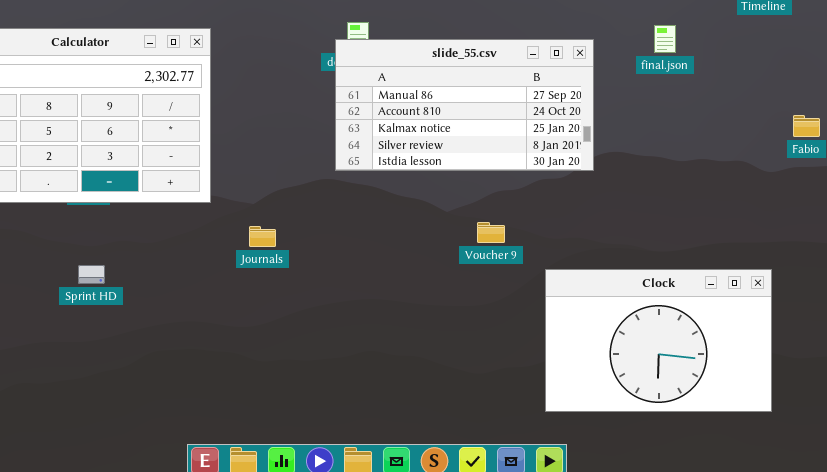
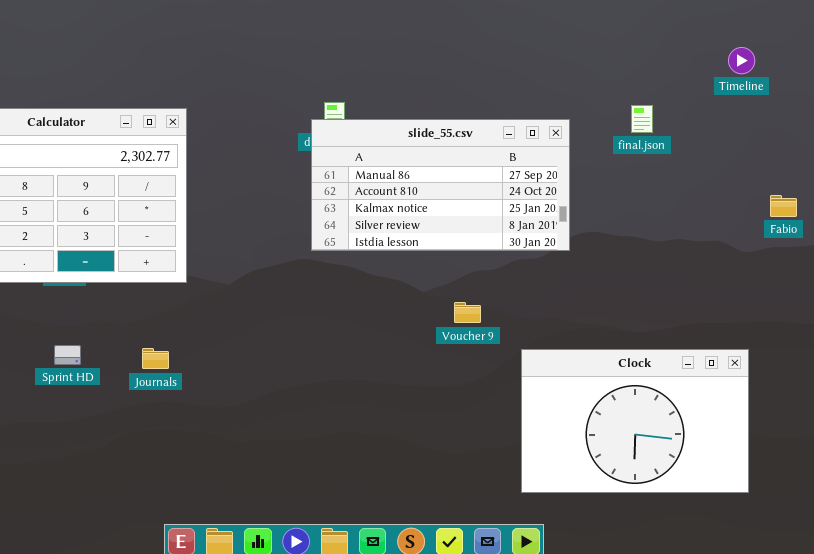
Journals: [249,226,276,247] -> [142,348,169,369], moved

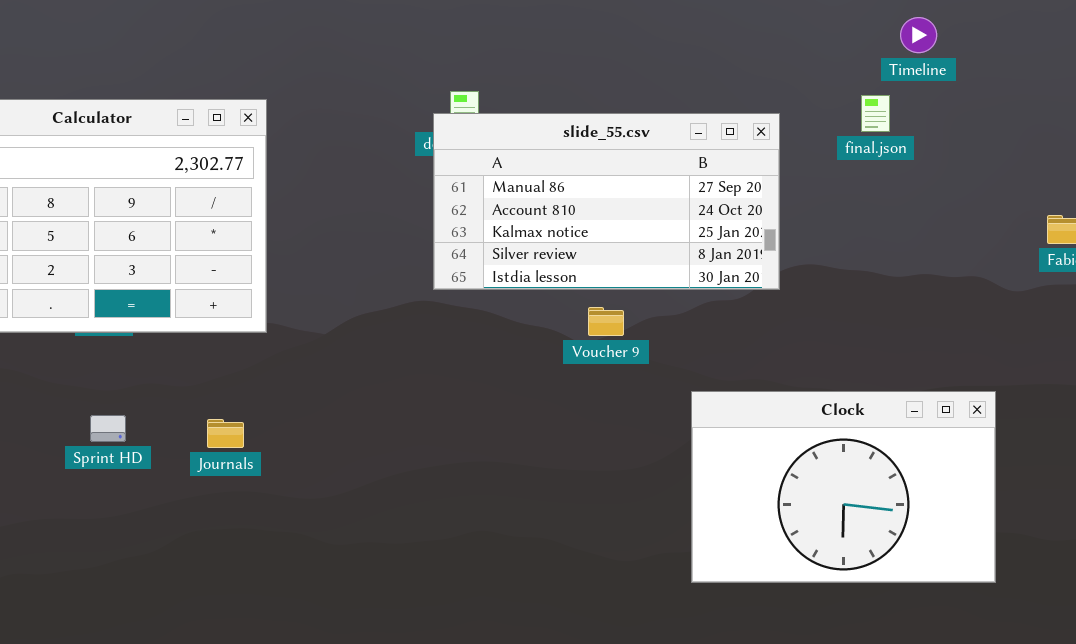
Timeline: [728,47,755,74] -> [900,17,937,53], moved
Voucher 9: [454,302,481,323] -> [588,307,624,336], moved
Clock: [521,349,749,493] -> [691,391,996,583], moved

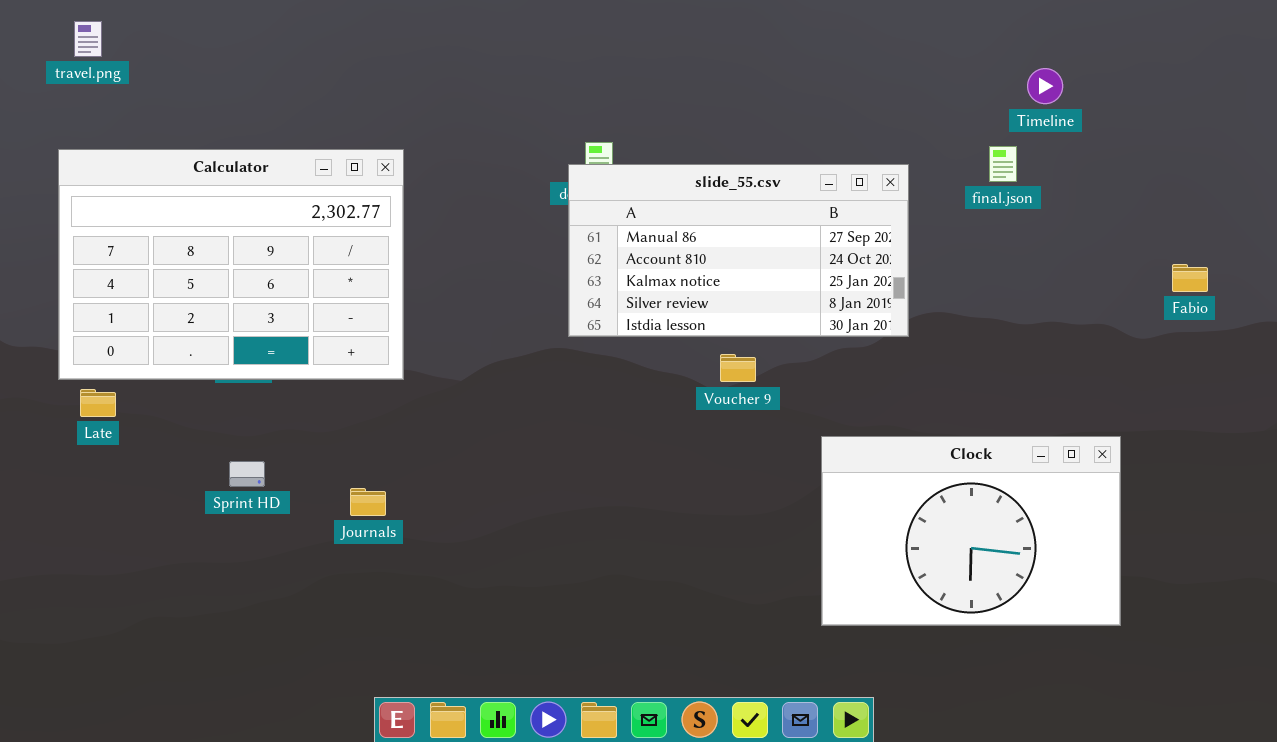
Journals: [207,419,244,448] -> [350,488,386,516], moved

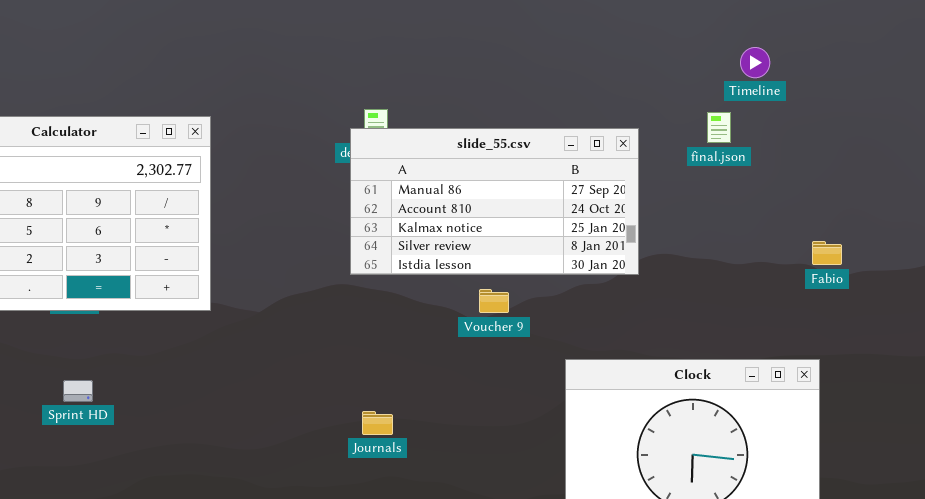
Fabio: [1172,264,1208,292] -> [812,241,842,265], moved
Journals: [350,488,386,516] -> [362,411,393,435], moved

